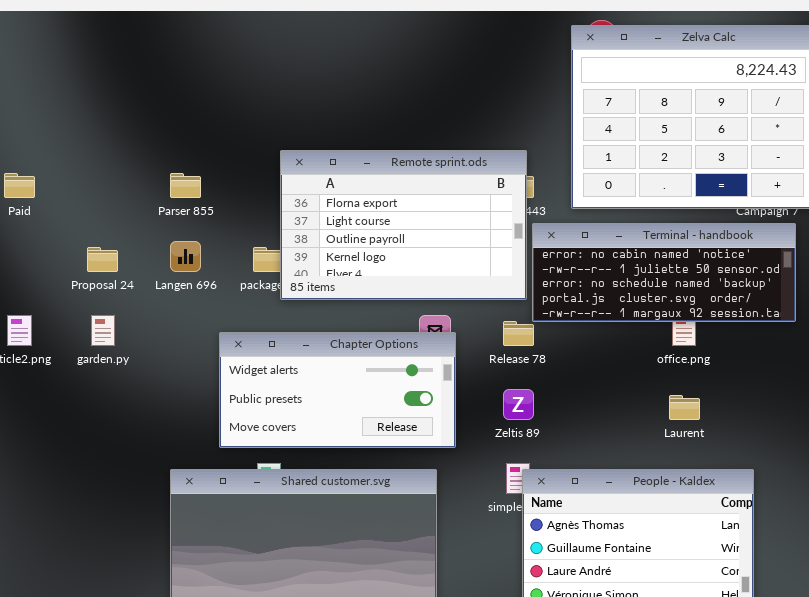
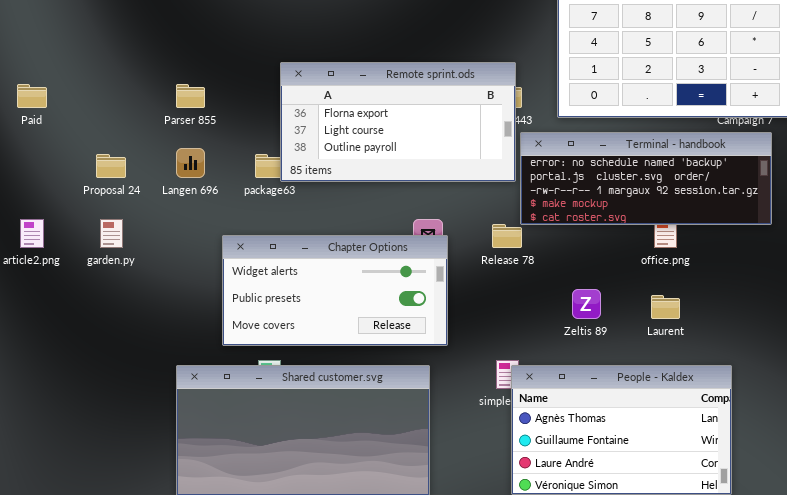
Remote sprint.ods: [280,150,527,300] -> [280,62,516,182], resized
Terminal - handbook: [532,223,796,322] -> [520,132,772,225], scrolled down 2 rows
Zeltis 89: [503,389,534,420] -> [572,289,601,319], moved

